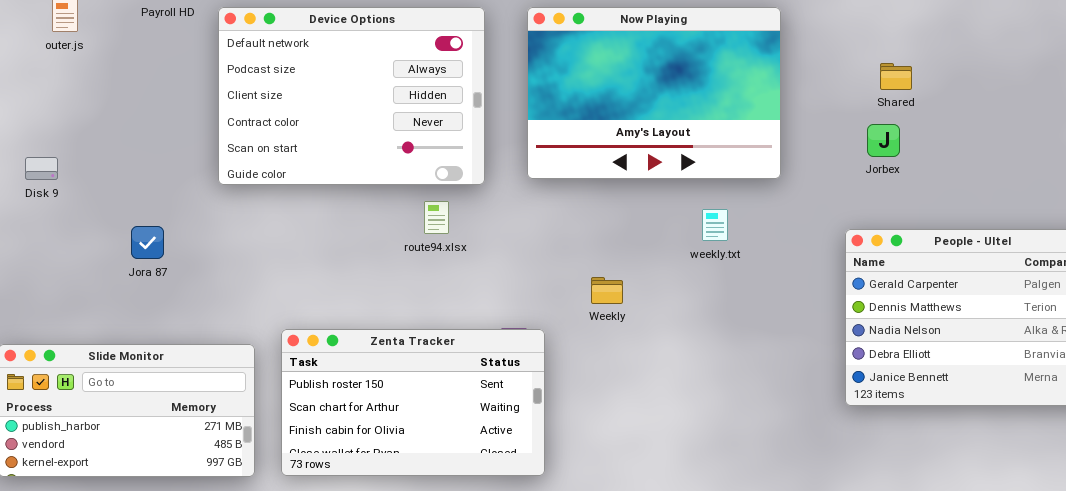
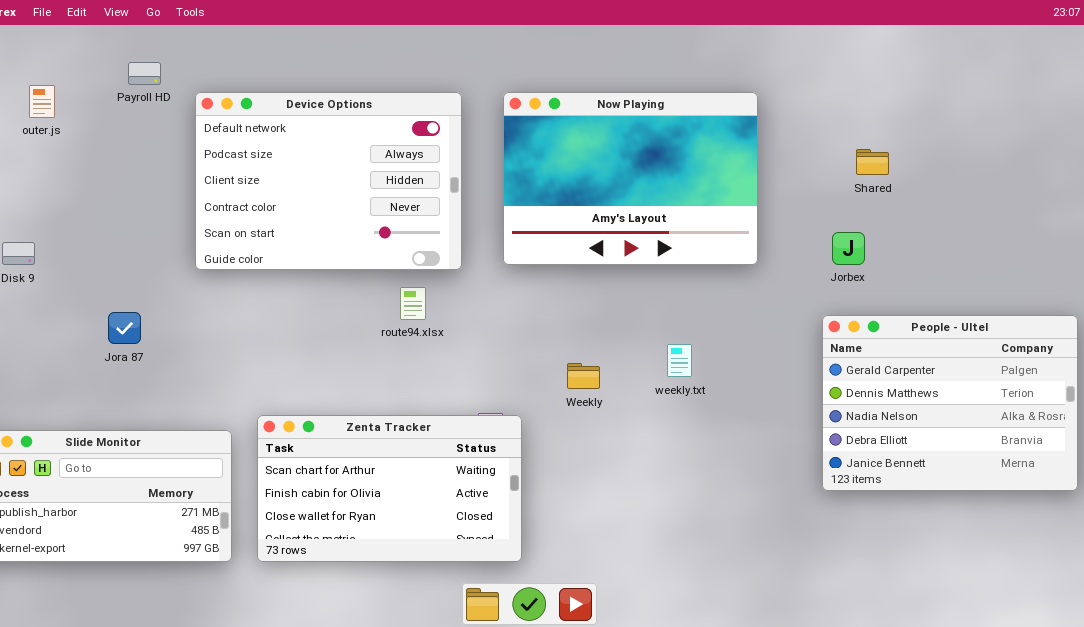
Jorbex: [867,124,900,157] -> [832,232,865,265], moved
weekly.txt: [702,209,728,241] -> [667,344,692,377], moved
Zenta Tracker: [281,329,545,476] -> [257,415,522,562], scrolled down 1 row

